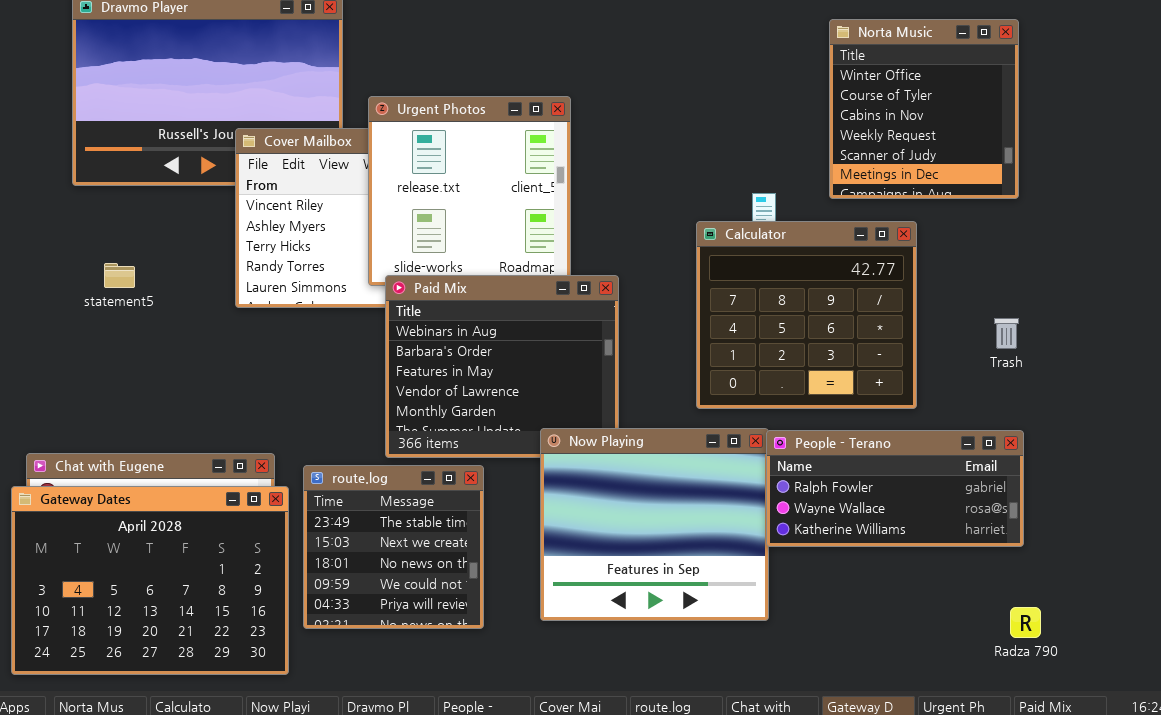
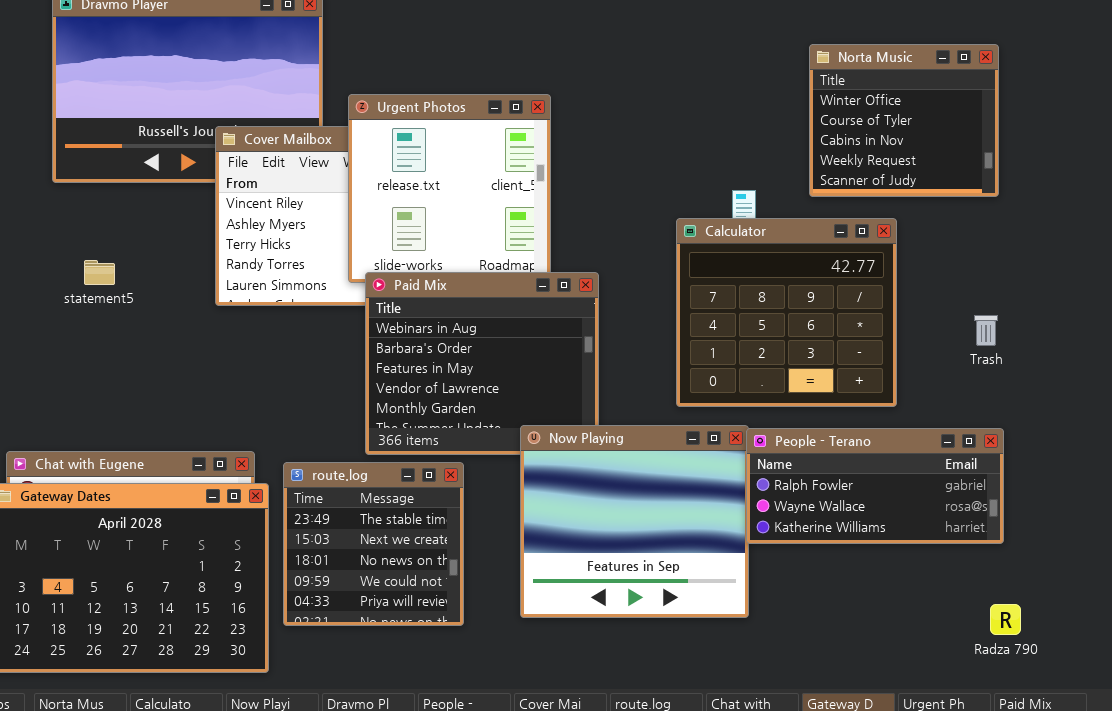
Norta Music: [829,19,1019,199] -> [809,44,999,197], resized

